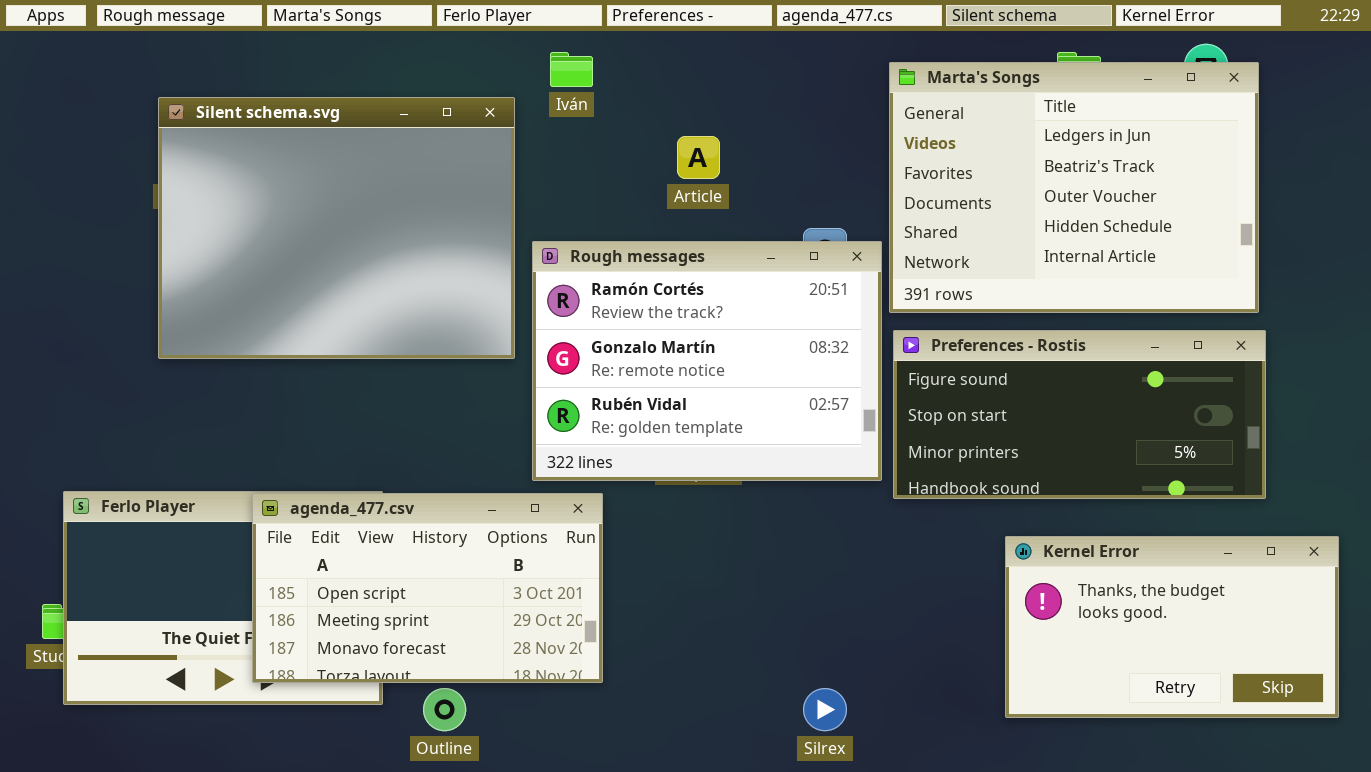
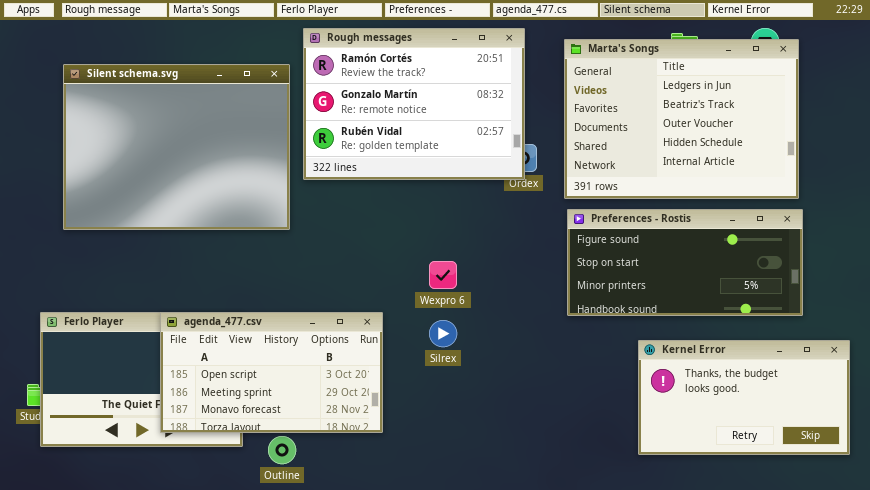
Silent schema.svg: [158,97,515,359] -> [63,64,290,230], moved
Rough messages: [532,241,882,481] -> [303,28,525,180], moved
Silrex: [803,688,847,731] -> [429,320,457,347], moved

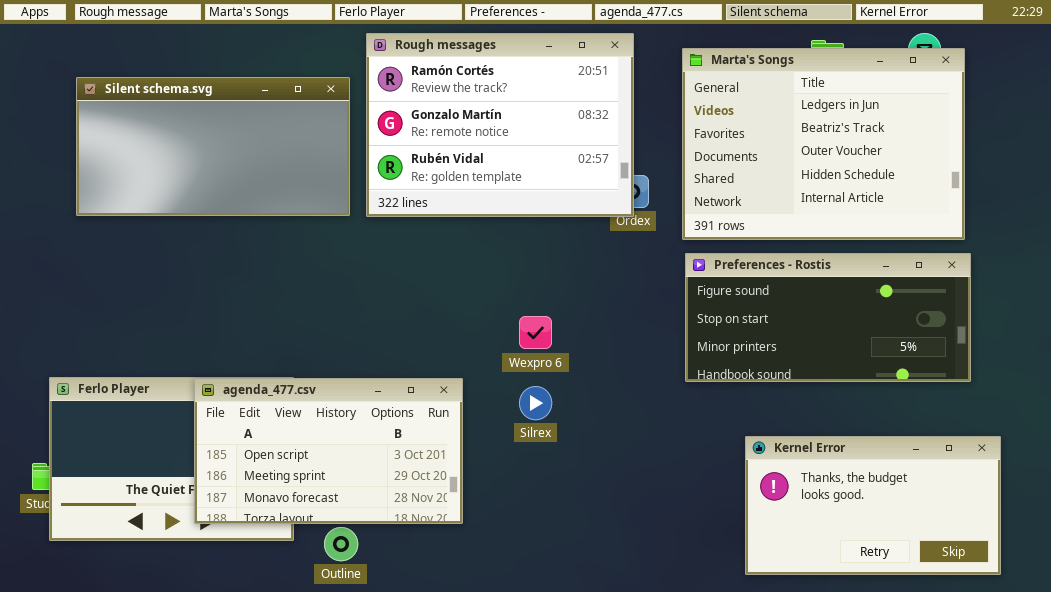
Silent schema.svg: [63,64,290,230] -> [76,77,350,216], resized
Kernel Error: [638,340,850,455] -> [745,436,1001,575], moved

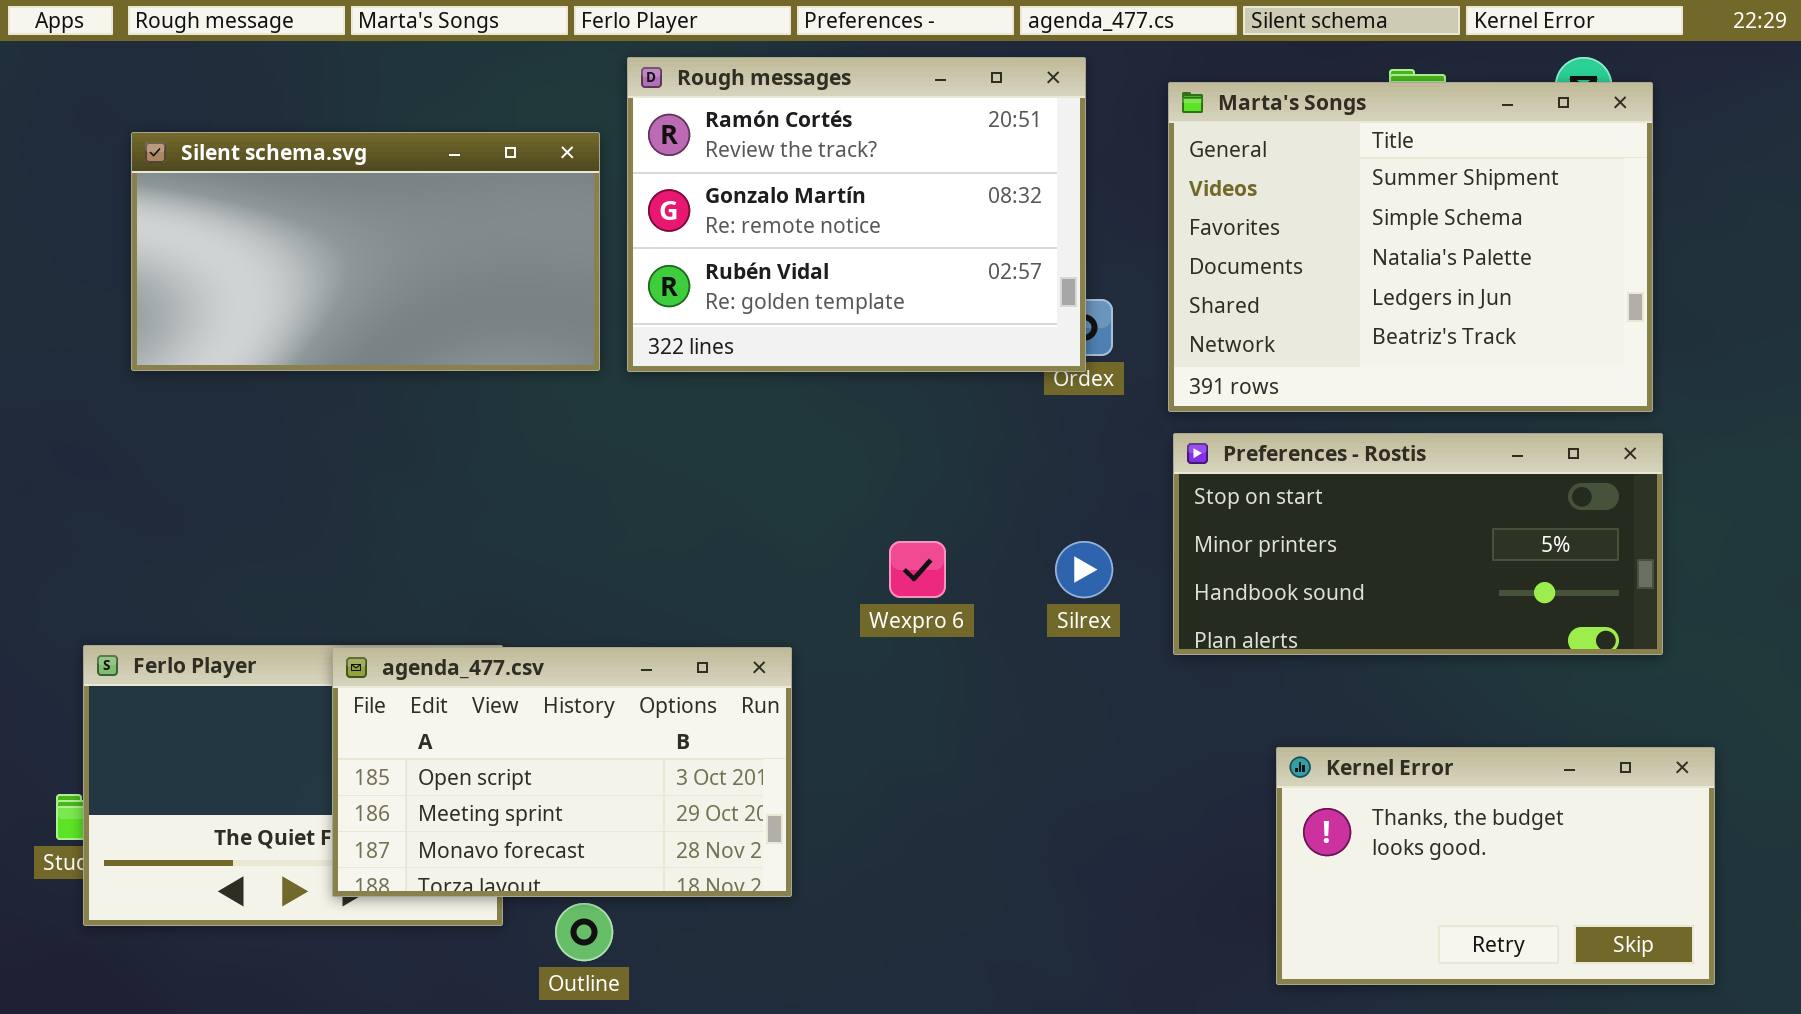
Marta's Songs: [682,48,965,240] -> [1168,82,1653,412], scrolled up 3 rows
Preferences - Rostis: [685,253,971,382] -> [1173,433,1663,655], scrolled down 1 row
Silrex: [519,386,552,420] -> [1055,541,1113,598], moved

